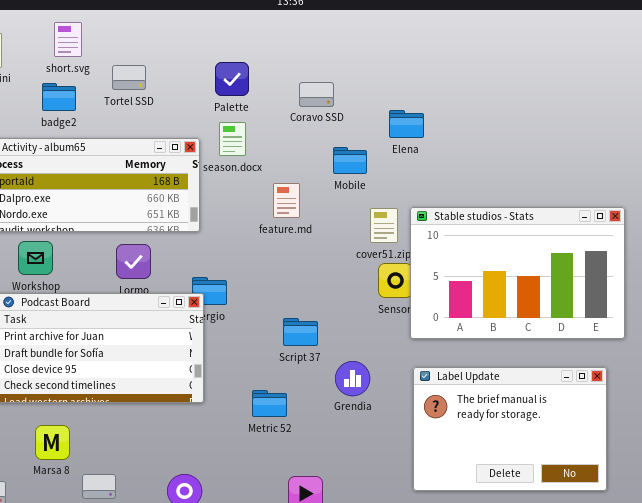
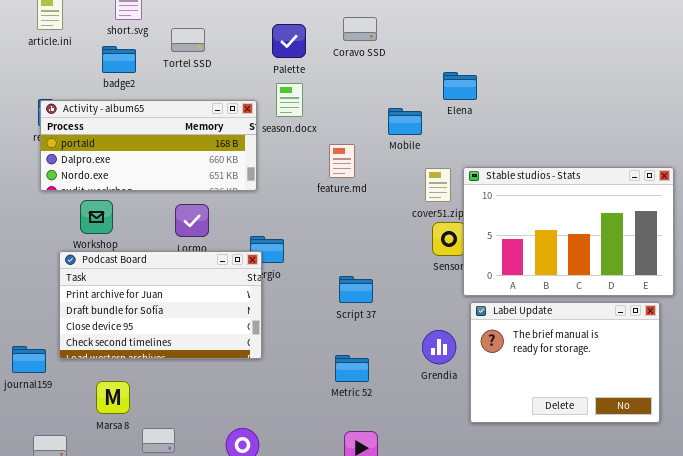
Coravo SSD: [299,82,334,107] -> [343,17,377,41], moved
Grendia: [335,361,370,396] -> [422,330,456,364], moved
Label Update: [413,367,607,491] -> [470,302,660,423], moved
Metric 52: [252,390,287,417] -> [335,355,369,382], moved

